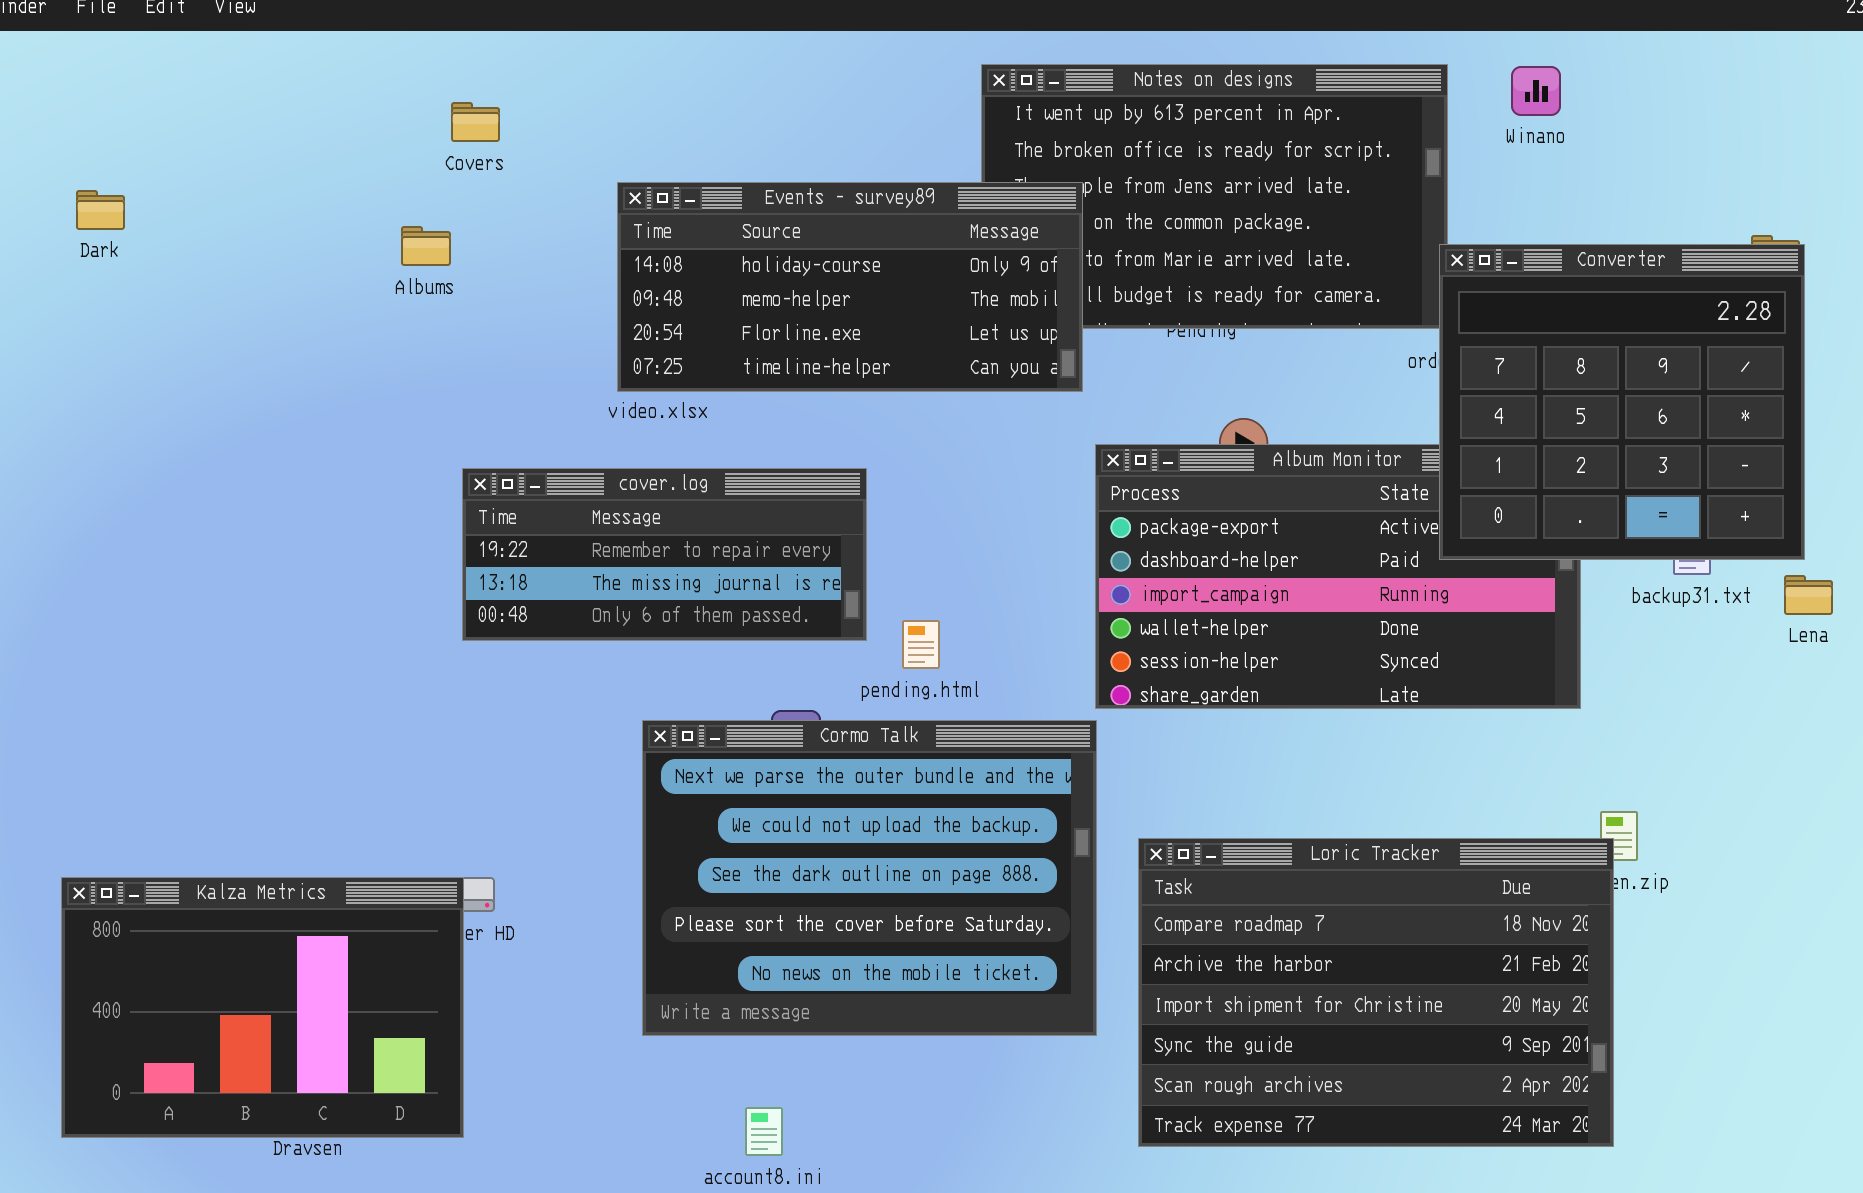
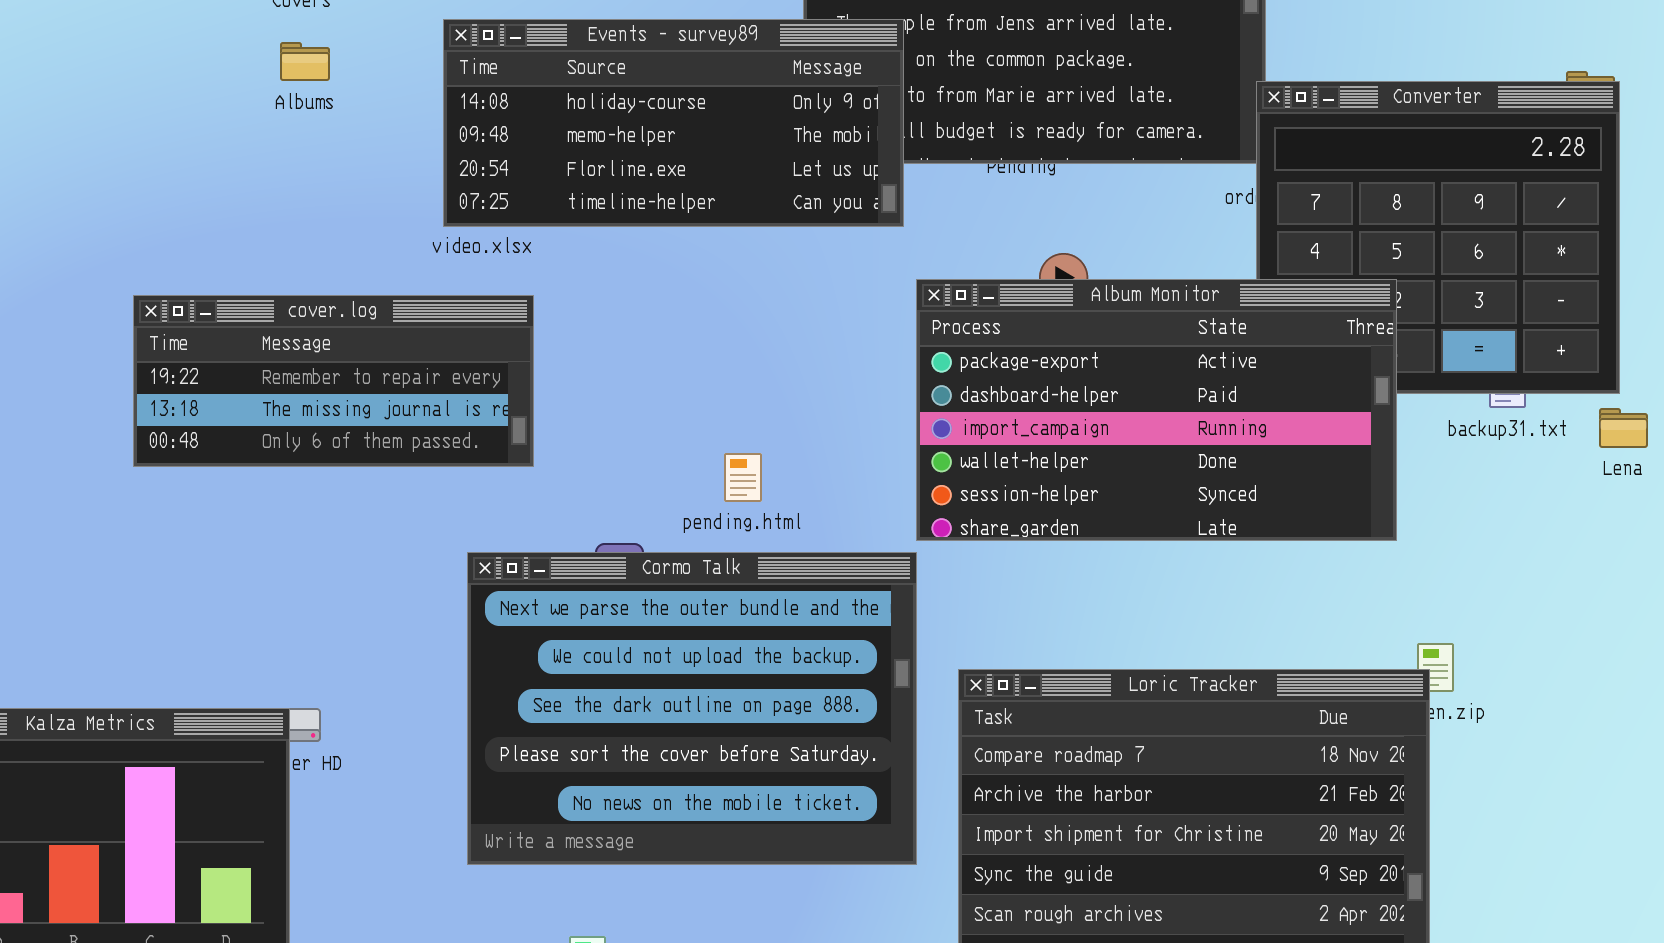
Albums: [401,226,451,266] -> [280,42,330,81], moved
Album Monitor: [1095,444,1581,709] -> [916,279,1397,541], raised
cover.log: [462,468,867,641] -> [133,295,534,467], moved

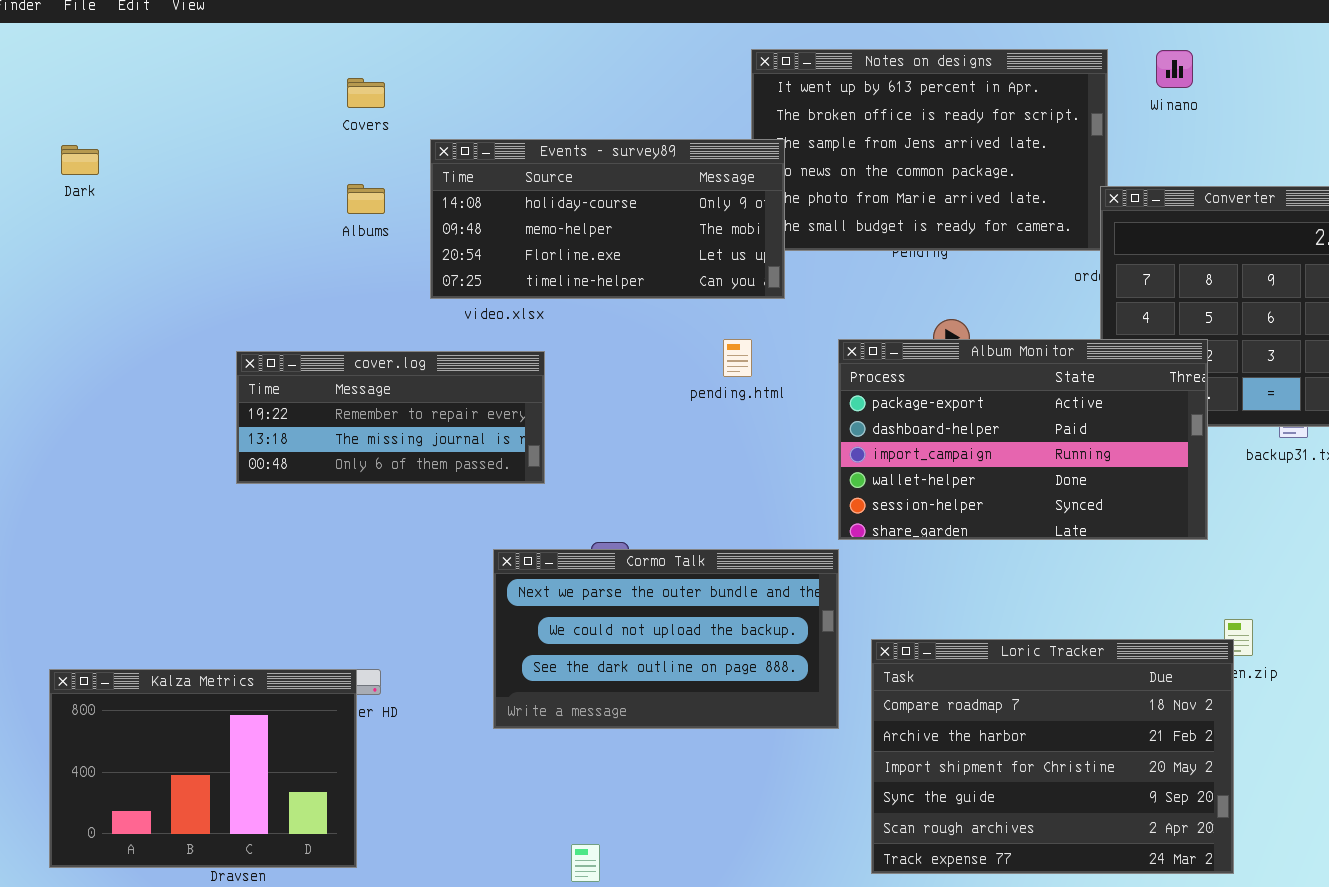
Events - survey89: [443,19,904,227] -> [430,139,785,299], moved
Albums: [280,42,330,81] -> [347,184,385,214], moved
pending.html: [724,453,762,502] -> [723,339,752,377], moved
Cormo Talk: [467,552,917,865] -> [493,549,839,729], resized

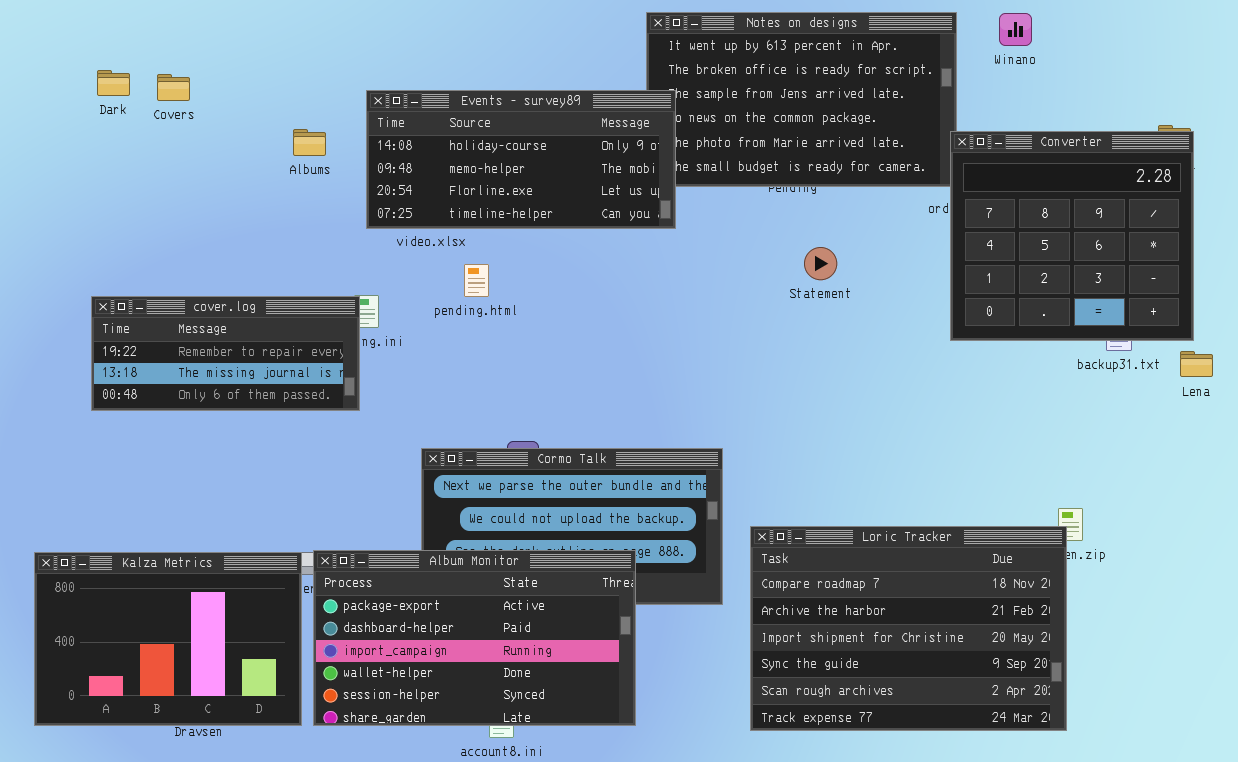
Covers: [347,78,385,108] -> [157,74,190,101], moved
Dark: [61,145,99,175] -> [97,70,130,96], moved
pending.html: [723,339,752,377] -> [464,264,489,297], moved
Album Monitor: [838,339,1208,540] -> [313,550,636,726], moved
cover.log: [236,351,545,484] -> [91,296,360,411], moved

